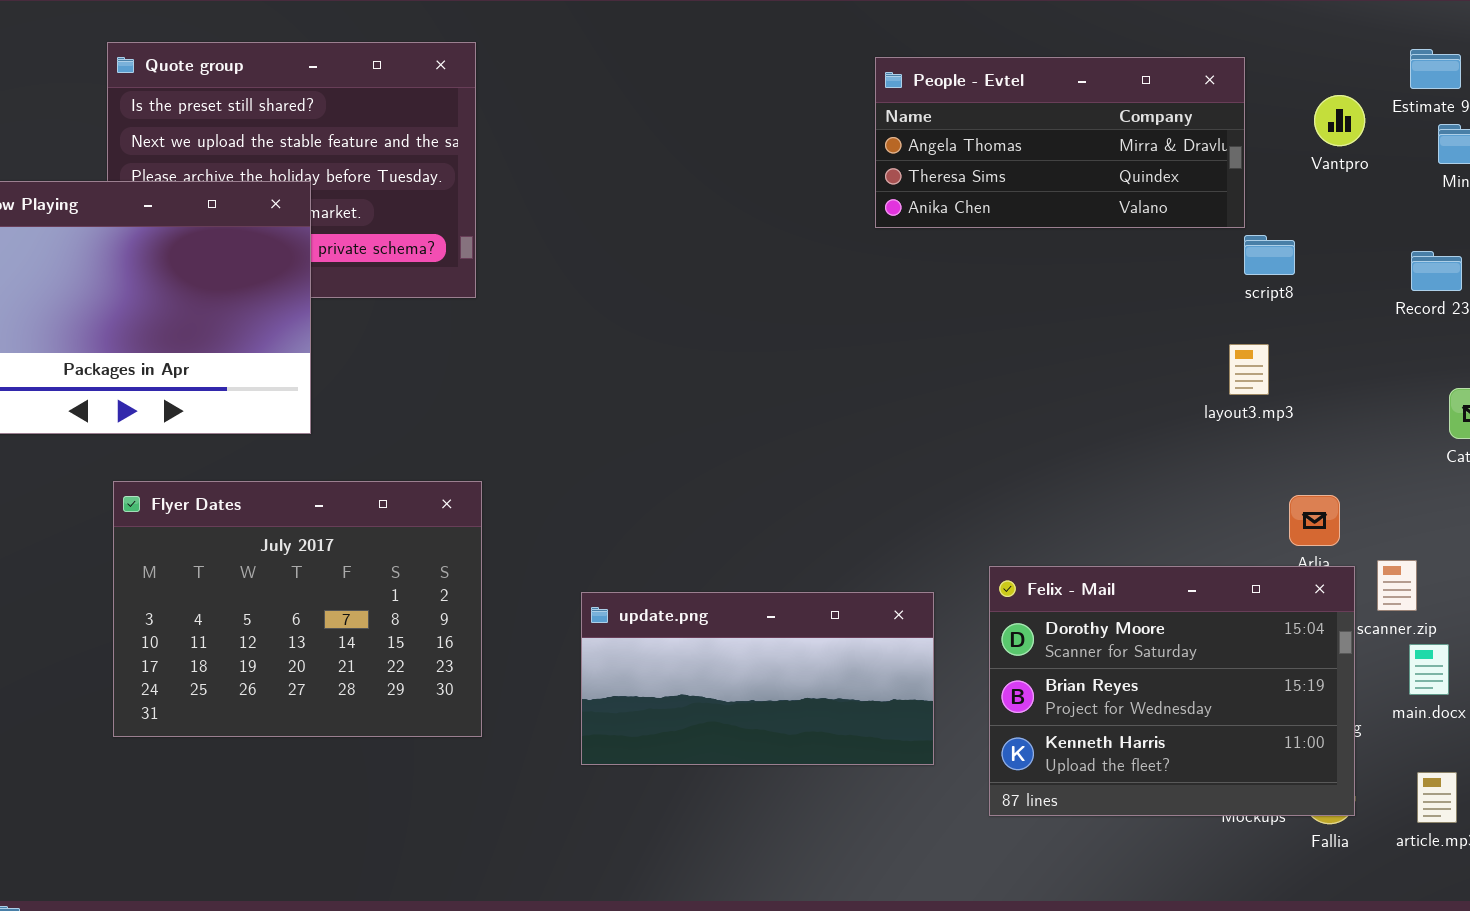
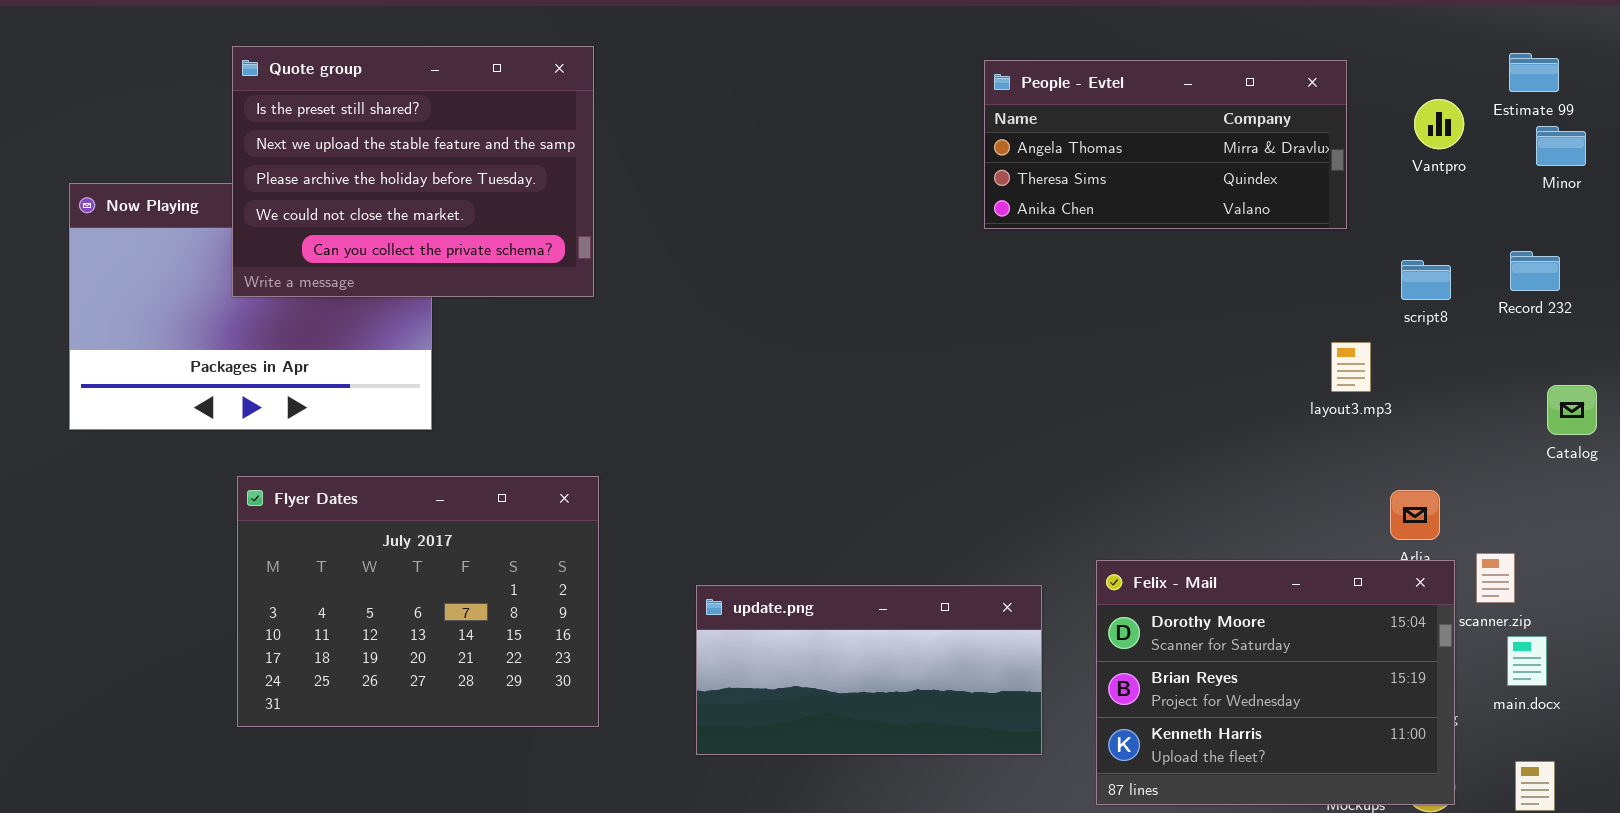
Quote group: [107,42,476,298] -> [232,46,594,297], raised
script8: [1244,235,1295,275] -> [1401,260,1451,300], moved

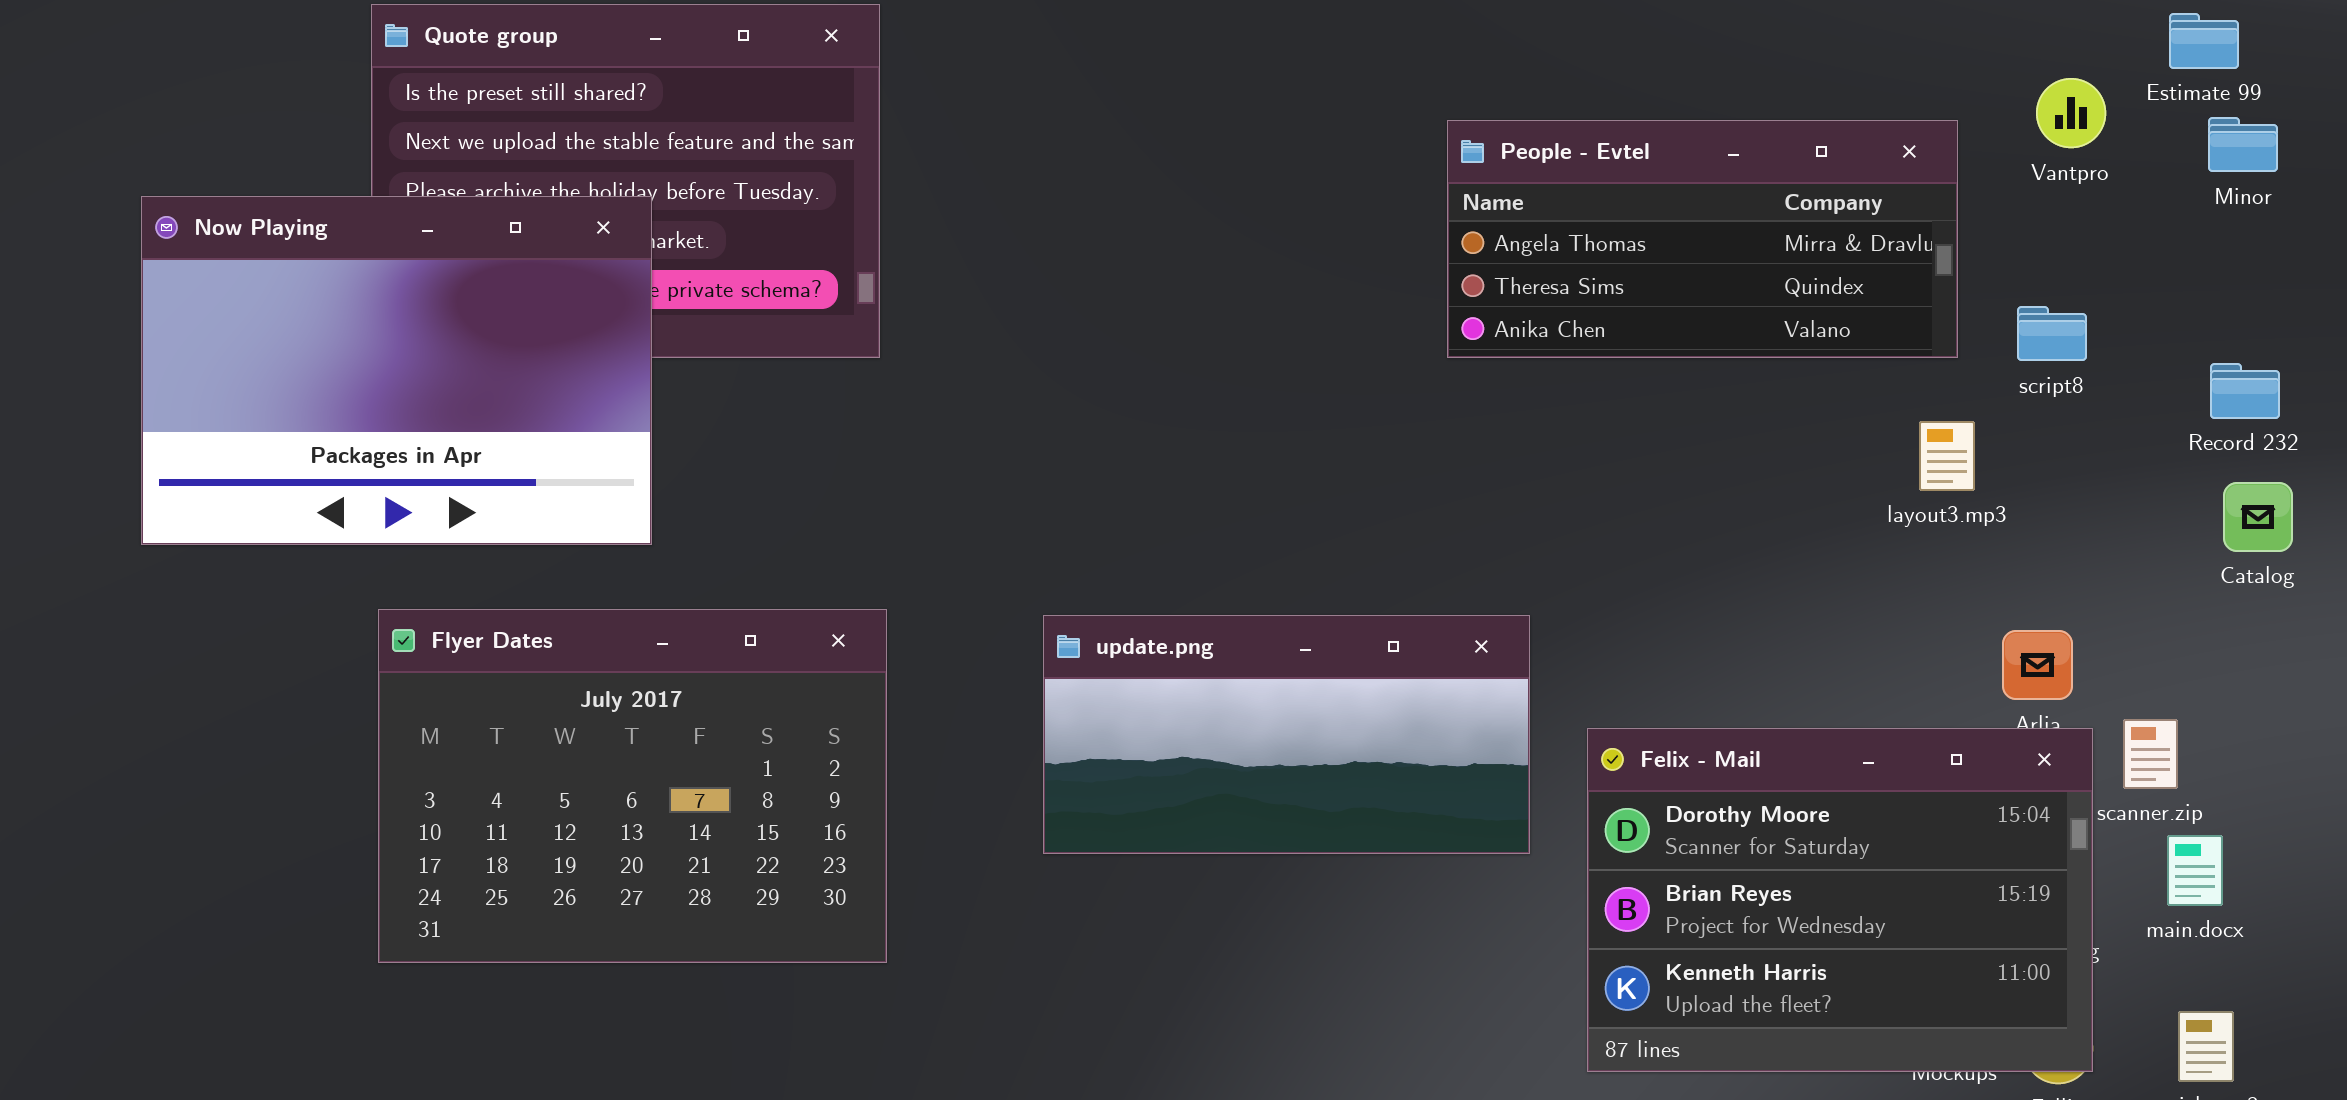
People - Evtel: [984,60,1347,229] -> [1447,120,1958,358], moved
Now Playing: [69,183,432,430] -> [141,196,652,545], raised
Record 232: [1510,251,1560,291] -> [2210,363,2280,419], moved
update.png: [696,585,1042,755] -> [1043,615,1530,854], moved

